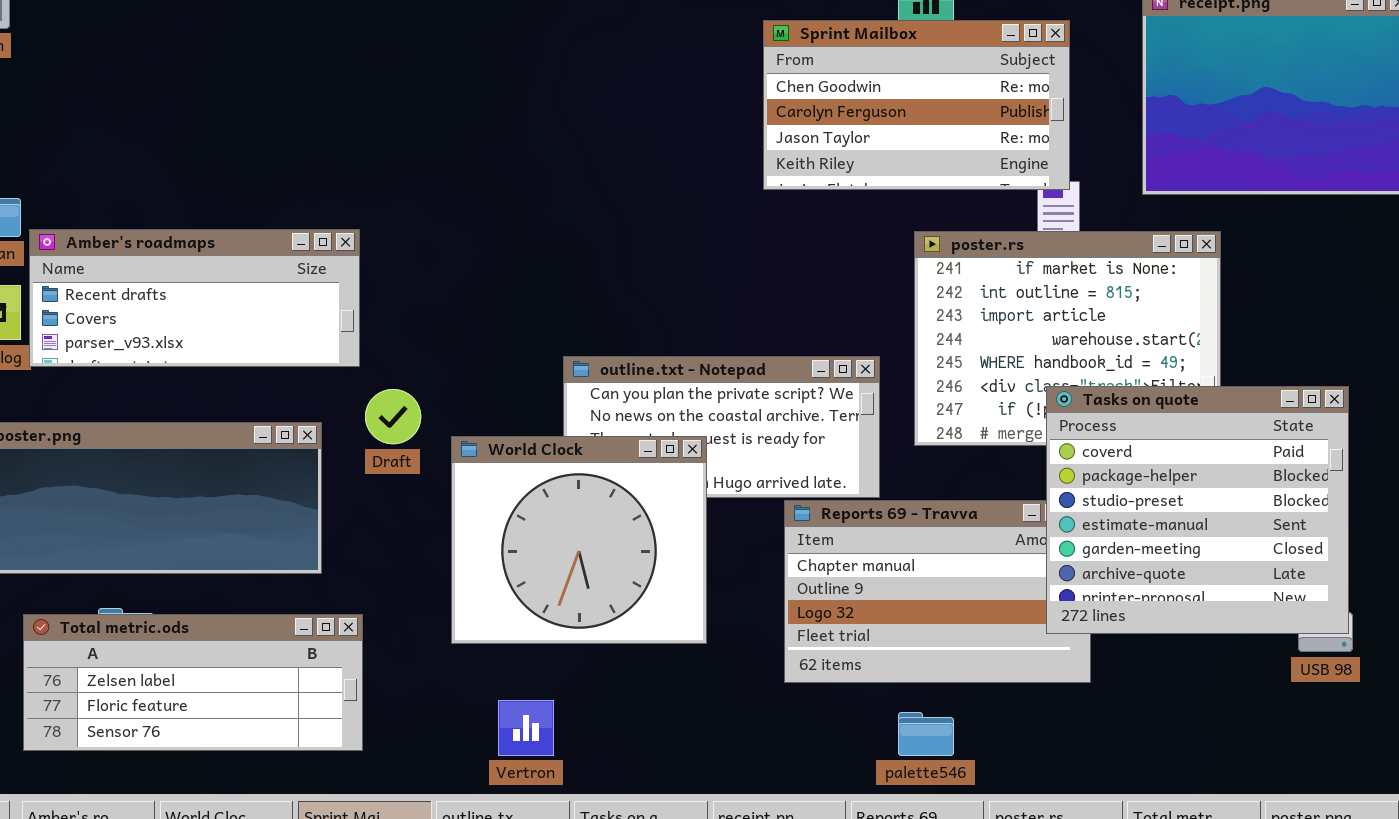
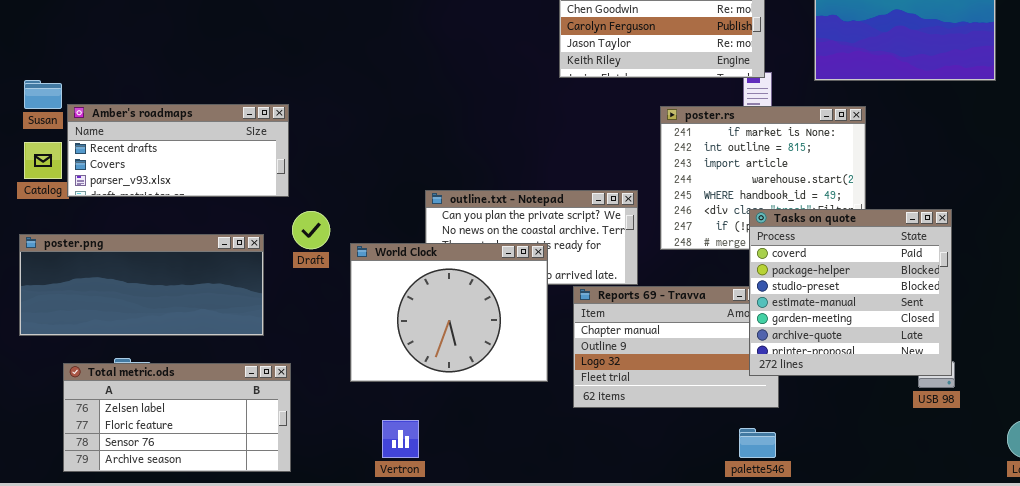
World Clock: [451,436,707,644] -> [350,243,548,382], resized
Total metric.ods: [23,614,363,751] -> [63,363,291,472], resized
palette546: [898,712,954,756] -> [739,428,776,458], moved

